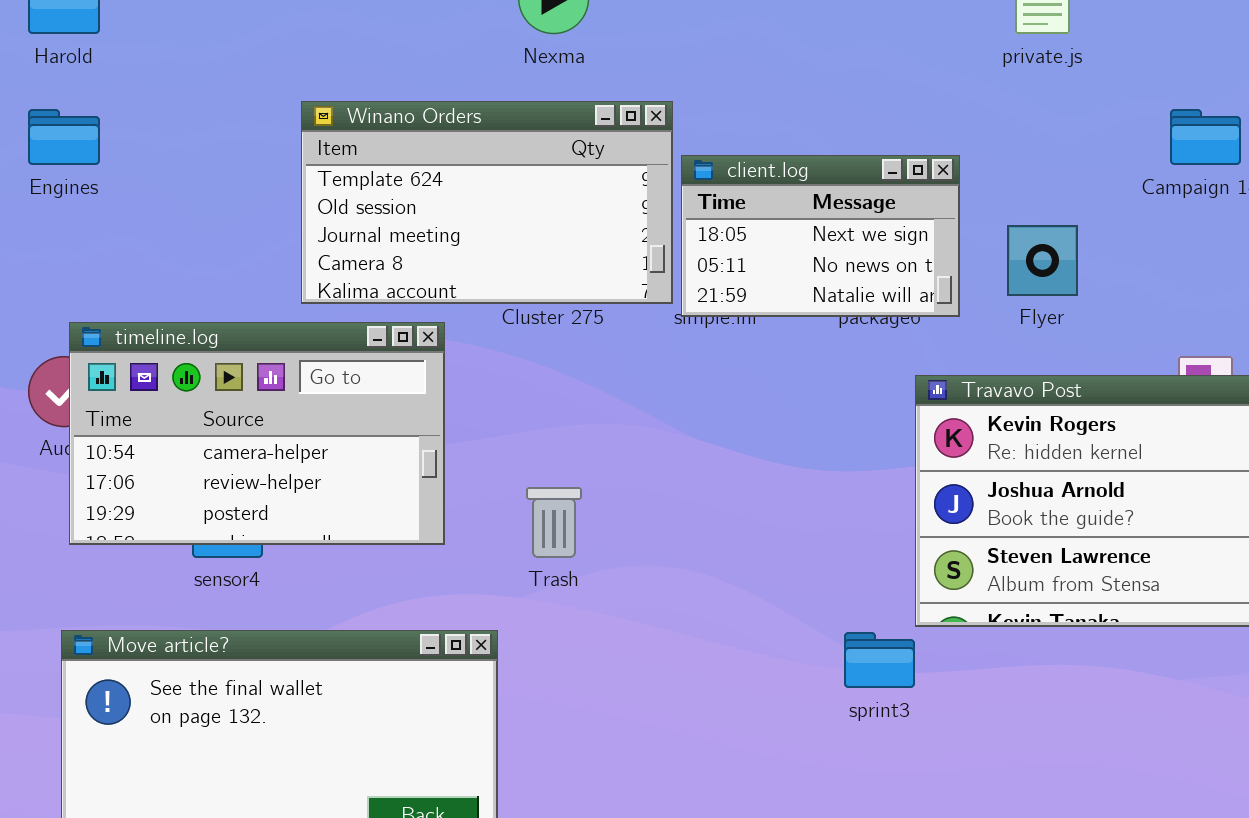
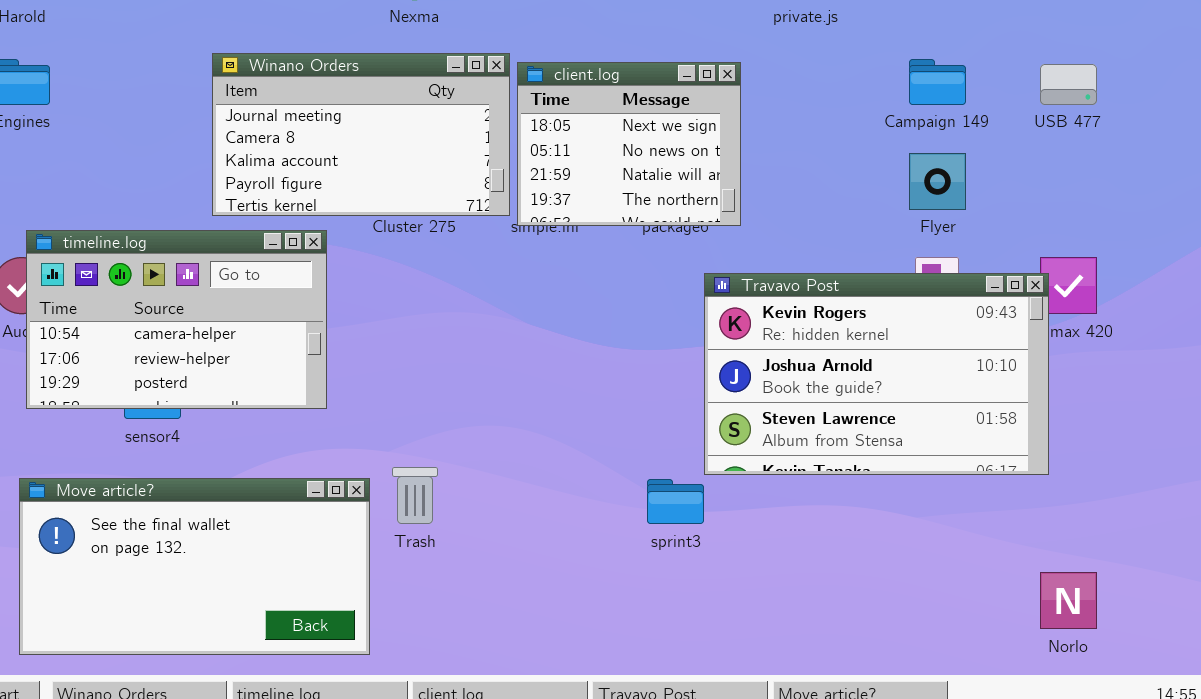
Winano Orders: [301,101,673,304] -> [212,53,510,216], scrolled down 2 rows
client.log: [681,155,960,317] -> [517,62,741,226], resized
Flyer: [1007,225,1078,296] -> [909,153,966,210], moved
Trash: [526,487,582,558] -> [392,467,438,524], moved

